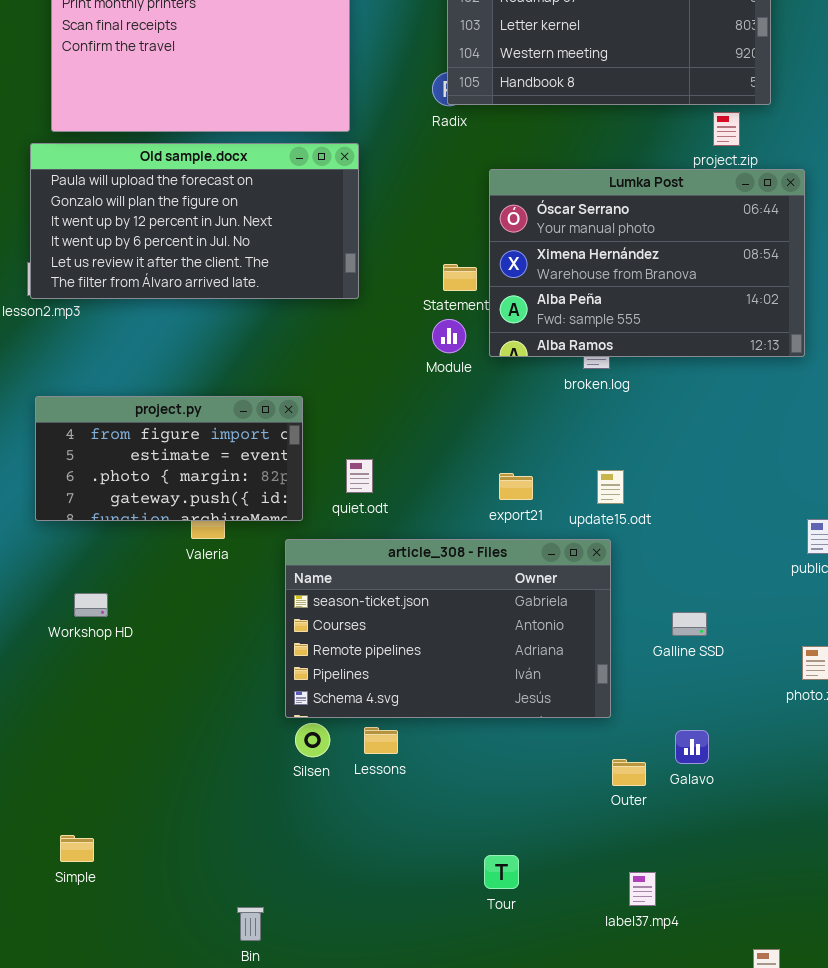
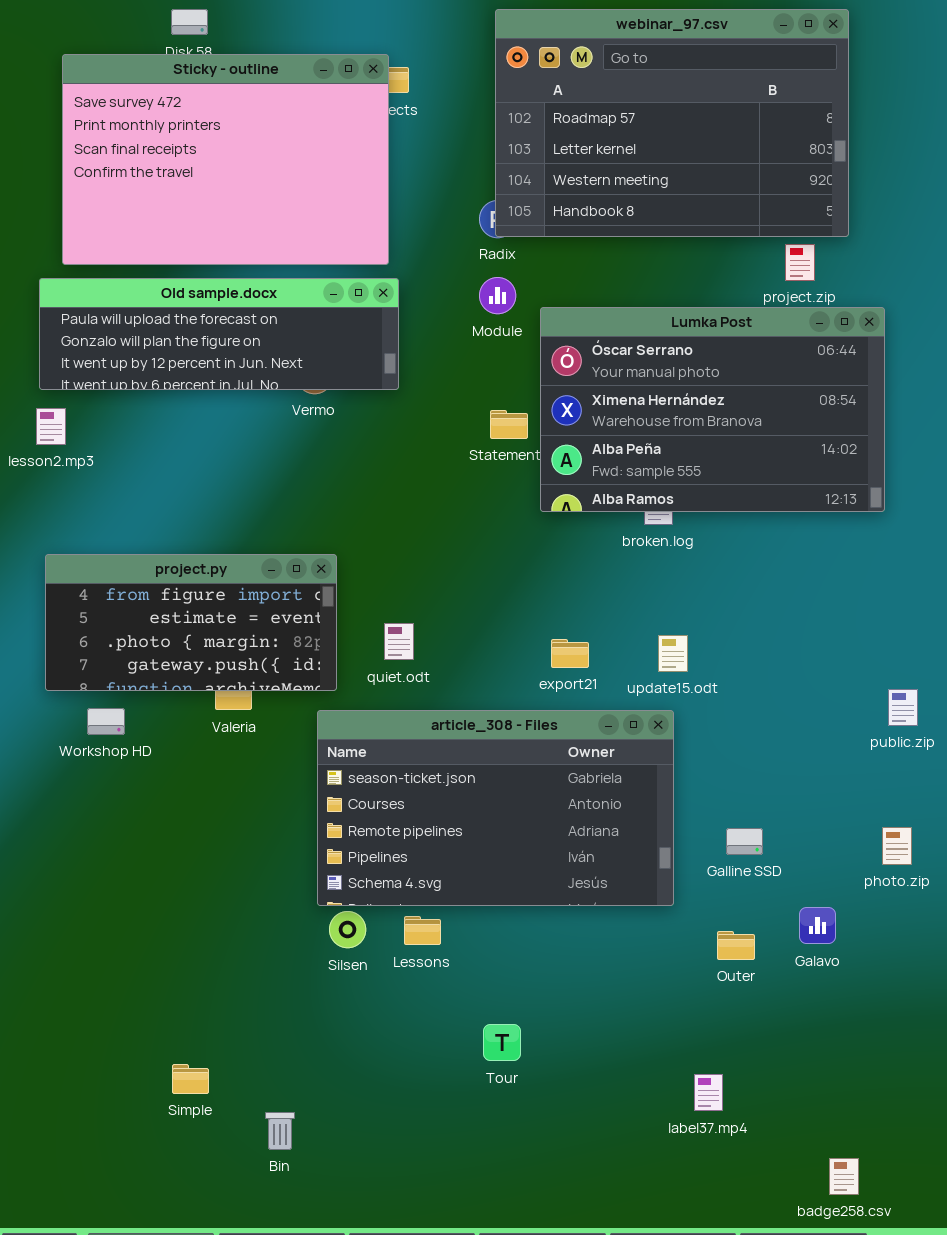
Old sample.docx: [30,143,359,299] -> [39,278,399,390], resized
Module: [432,319,466,353] -> [479,277,516,314], moved
Workshop HD: [74,593,108,617] -> [87,708,125,735], moved
Galline SSD: [672,612,707,636] -> [726,828,763,855], moved
Galavo: [675,730,709,764] -> [799,907,836,944], moved
Outer: [612,759,646,786] -> [717,931,755,960], moved
Simple: [60,835,94,862] -> [172,1064,209,1094], moved
Tour: [484,855,519,889] -> [483,1024,521,1061], moved

